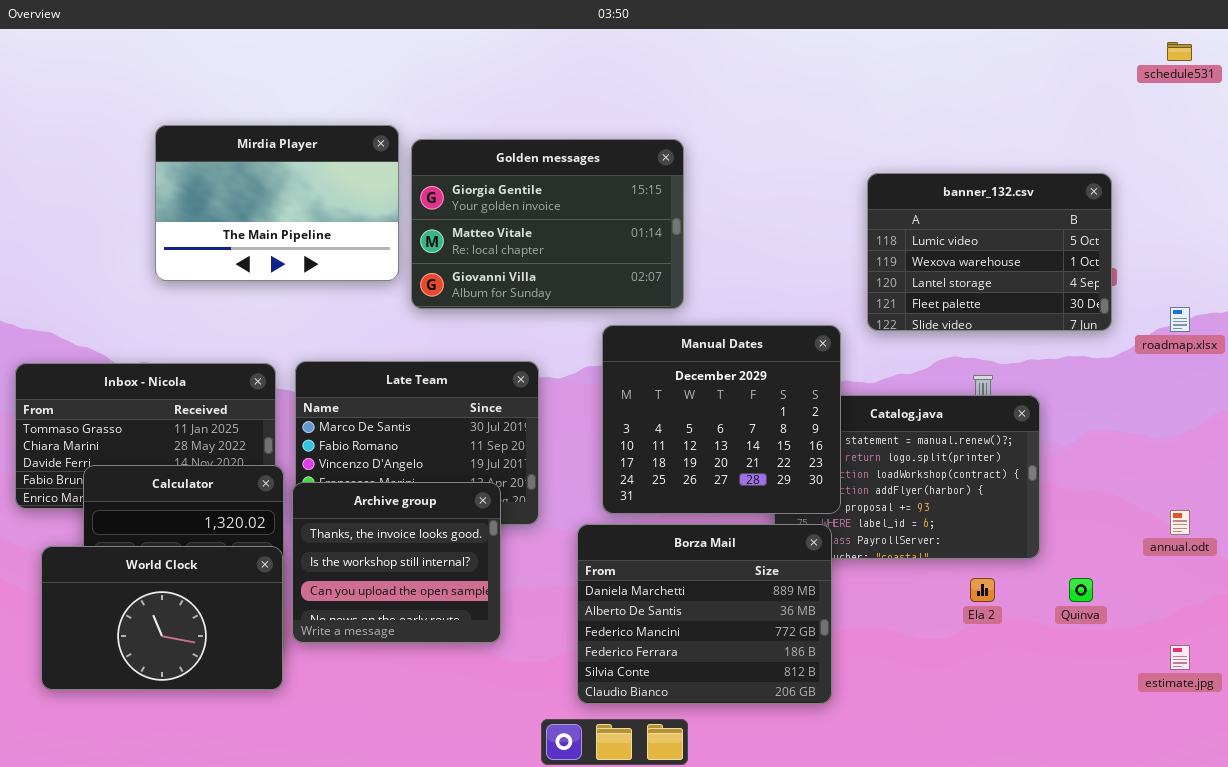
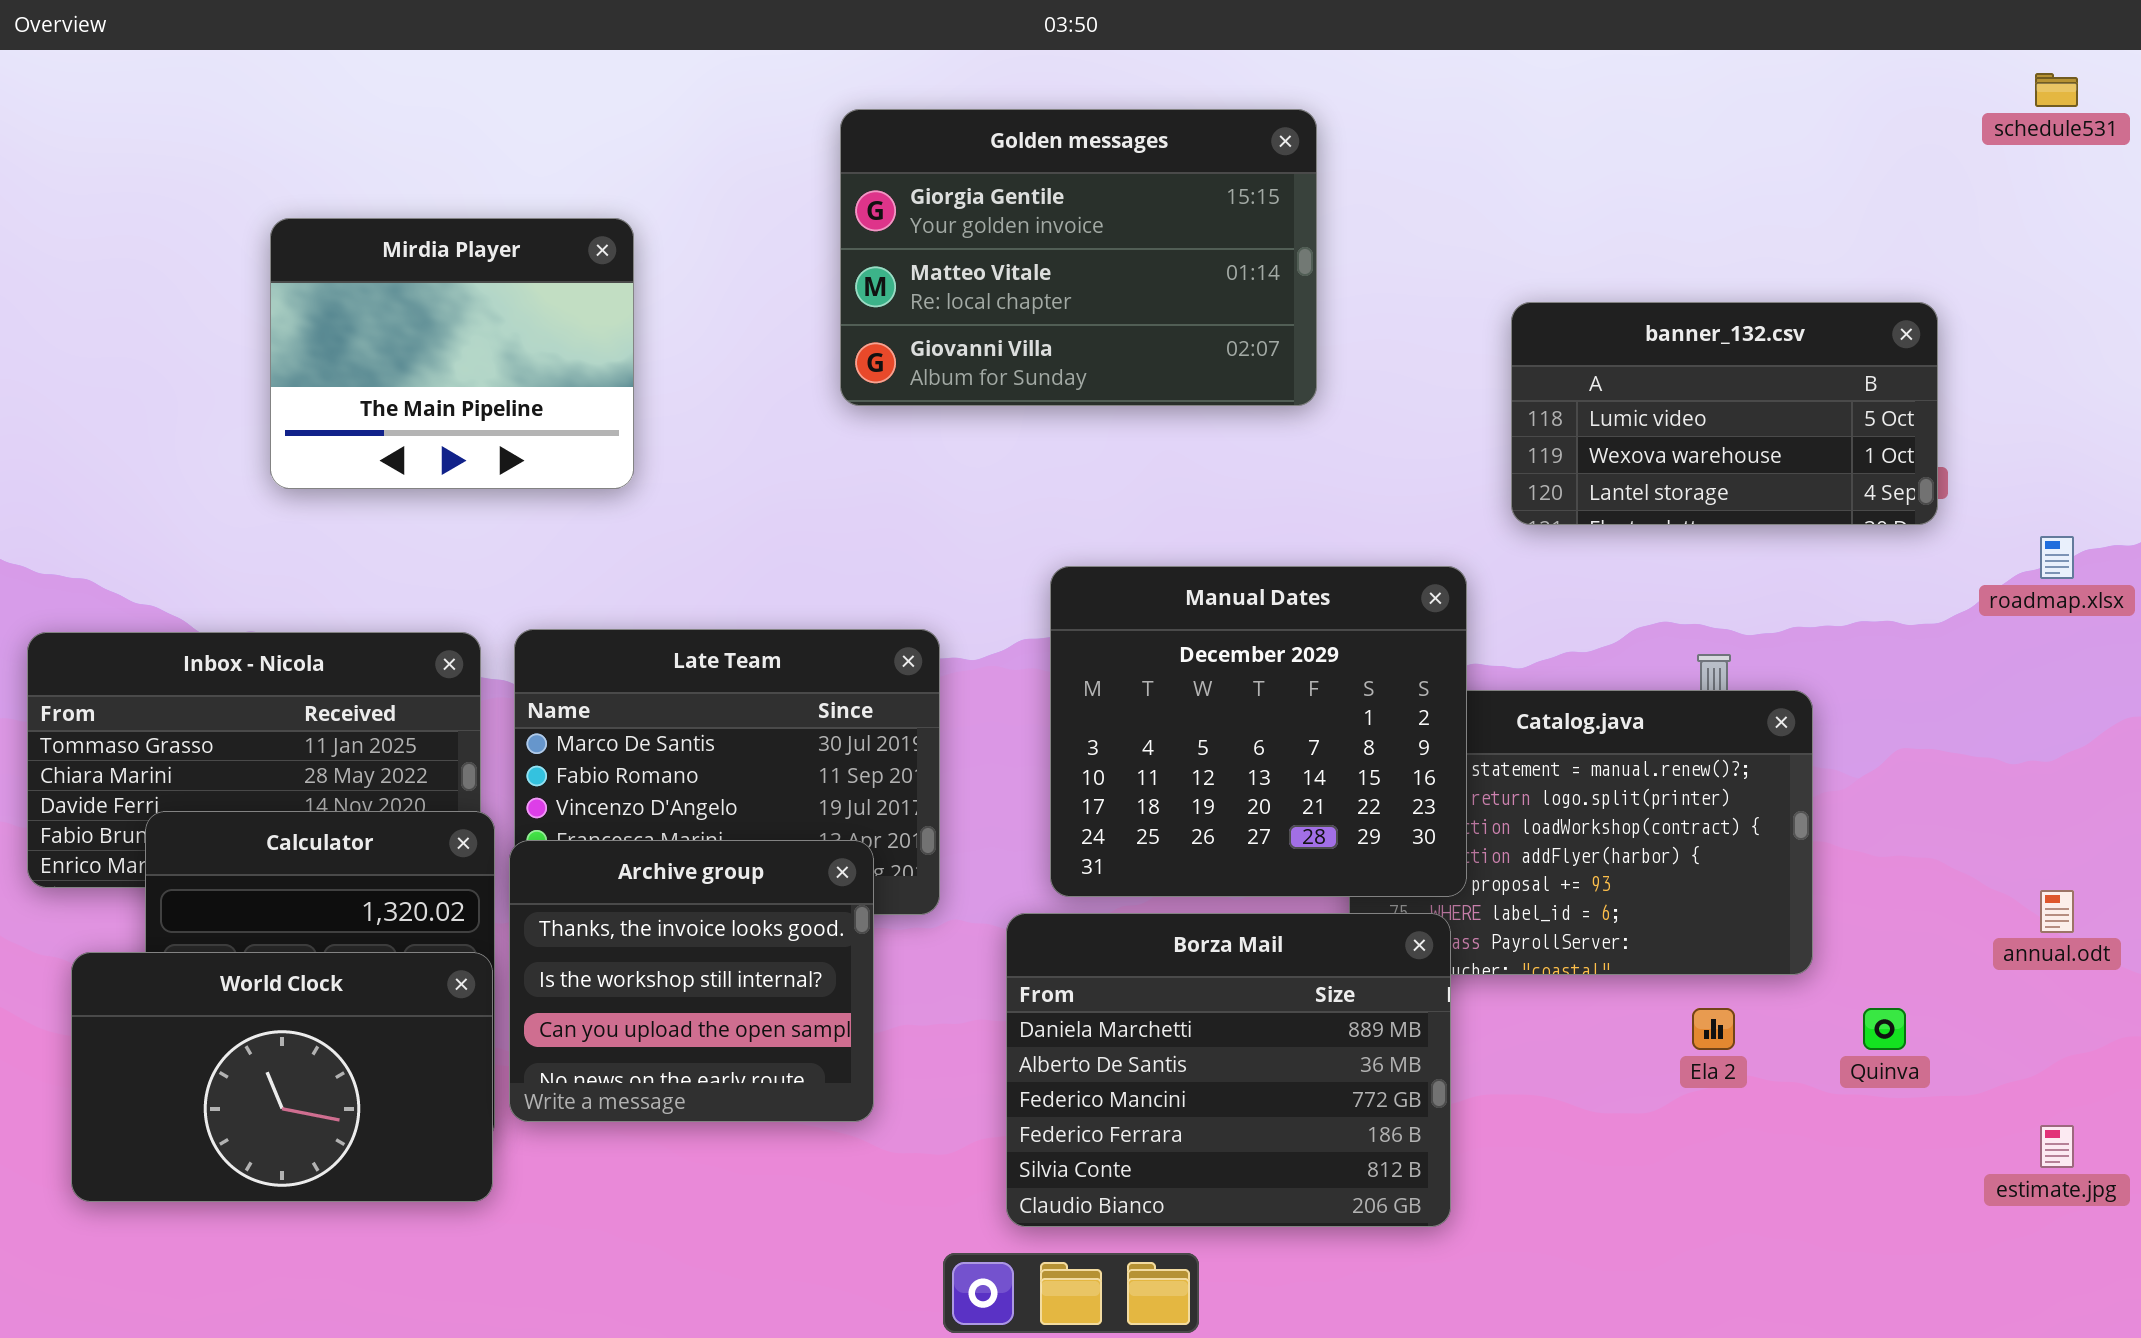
Mirdia Player: [155,125,399,281] -> [270,218,634,489], resized
Golden messages: [411,139,684,309] -> [840,109,1317,406], moved
banner_132.csv: [867,173,1112,331] -> [1511,302,1938,525], resized

